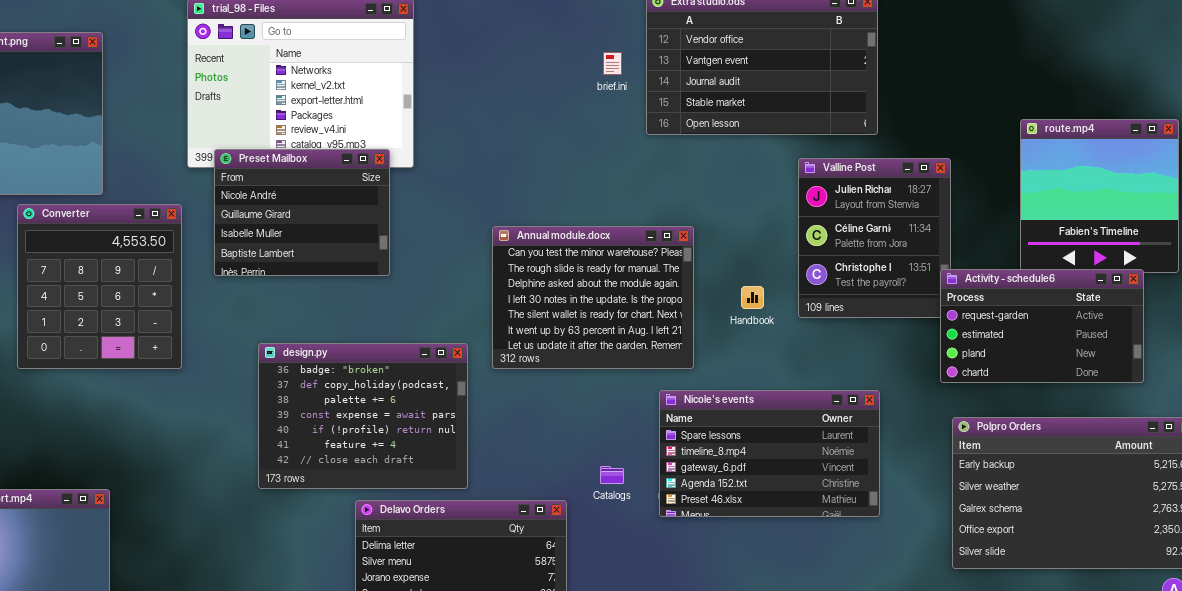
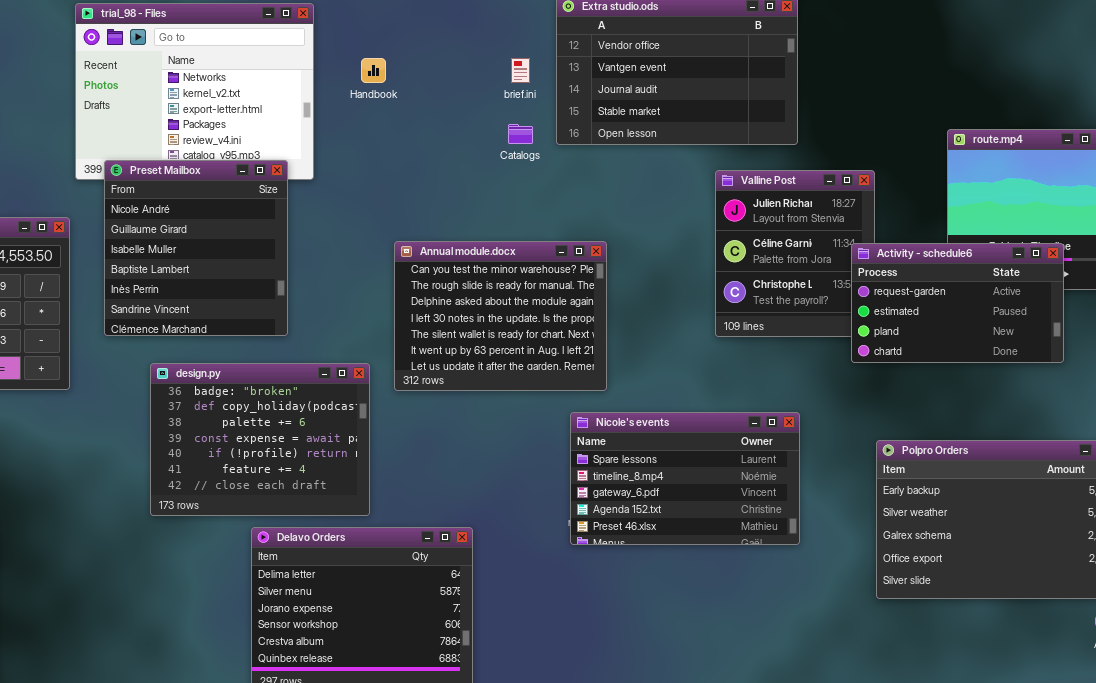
Preset Mailbox: [214,149,390,276] -> [104,160,288,336], resized
Activity - schedule6: [940,269,1144,383] -> [851,243,1064,363], moved
Handbook: [741,286,764,309] -> [361,58,386,83], moved
Catalogs: [600,466,624,484] -> [508,124,533,144], moved

